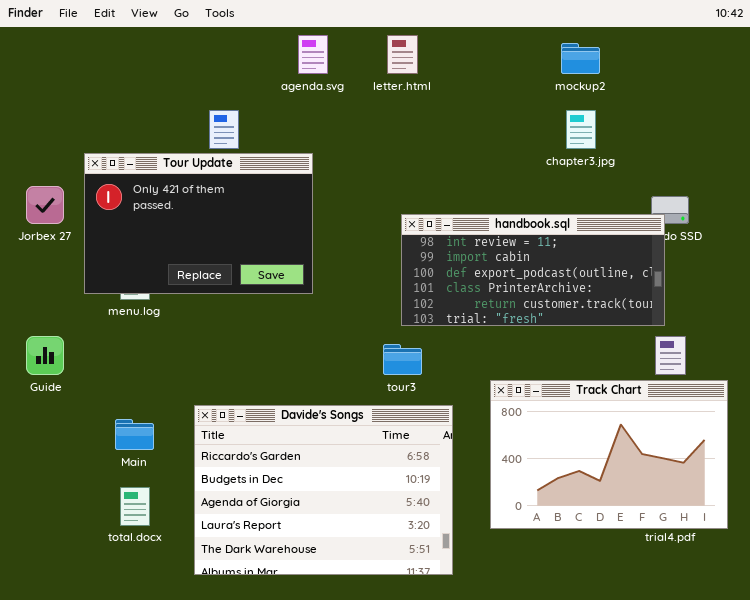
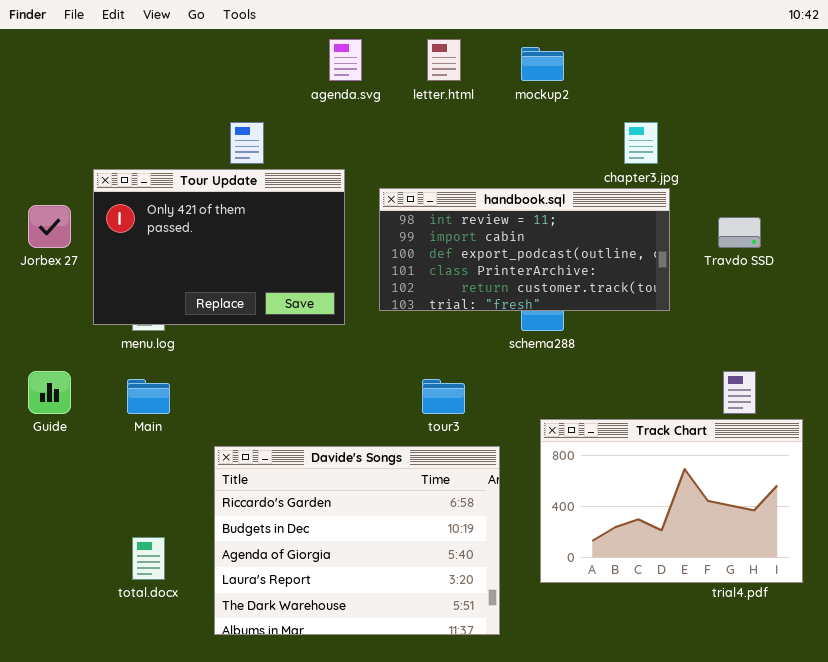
mockup2: [561,43,600,74] -> [521,47,564,81], moved
handbook.sql: [401,214,665,326] -> [379,188,670,311], moved
Main: [115,419,154,450] -> [127,379,170,414], moved

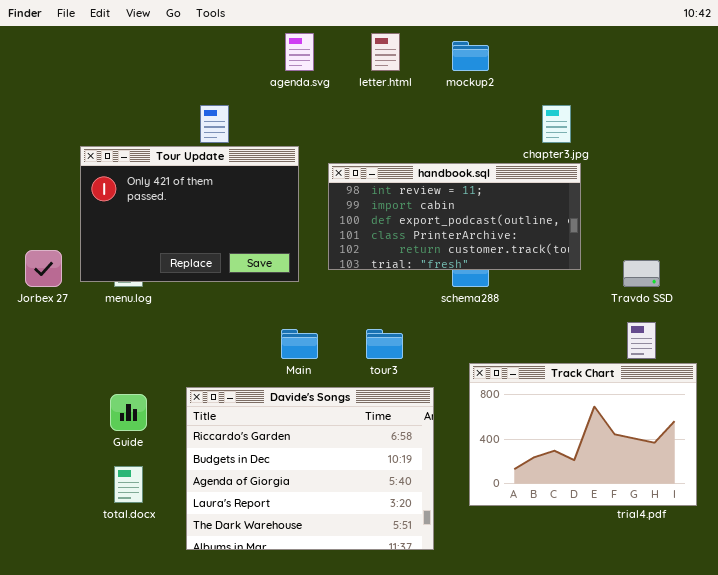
Jorbex 27: [28,205,71,248] -> [25,250,62,287], moved
Travdo SSD: [718,217,761,248] -> [623,260,660,287], moved
Guide: [28,371,71,414] -> [110,394,147,431], moved
Main: [127,379,170,414] -> [281,329,318,359], moved

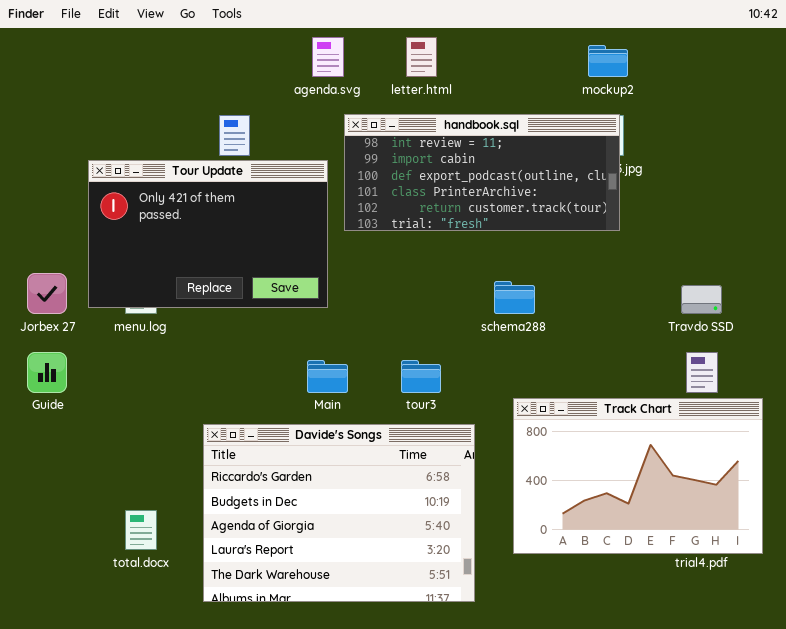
mockup2: [452,41,489,71] -> [588,45,628,77], moved
handbook.sql: [328,163,581,270] -> [344,114,620,231], moved
Guide: [110,394,147,431] -> [27,352,67,393], moved

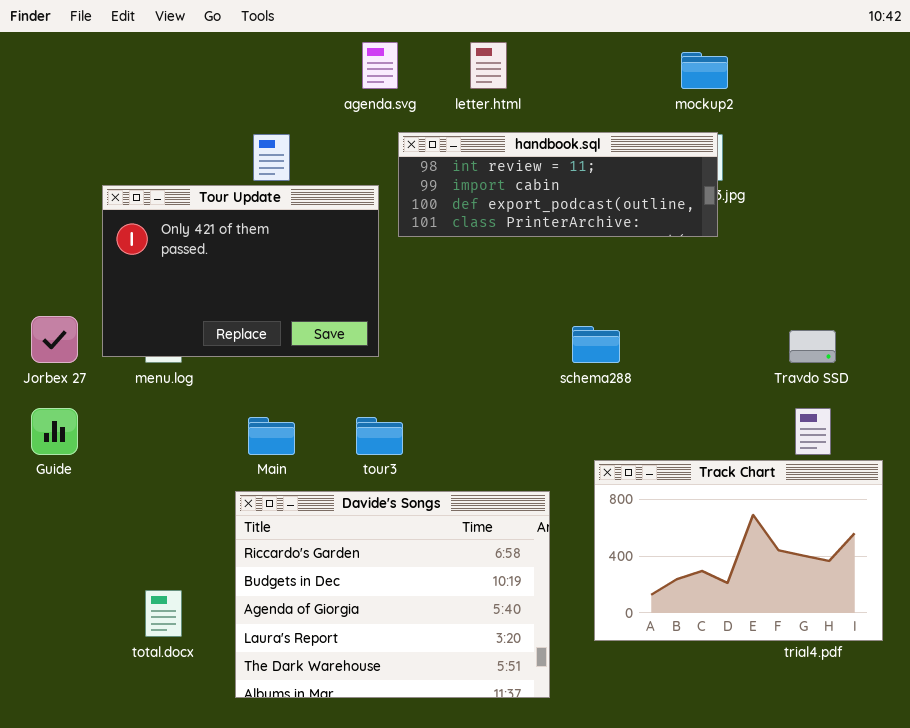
handbook.sql: [344,114,620,231] -> [398,132,718,237], resized
Main: [307,360,348,393] -> [248,417,295,455], moved
tour3: [401,360,441,393] -> [356,417,403,455], moved

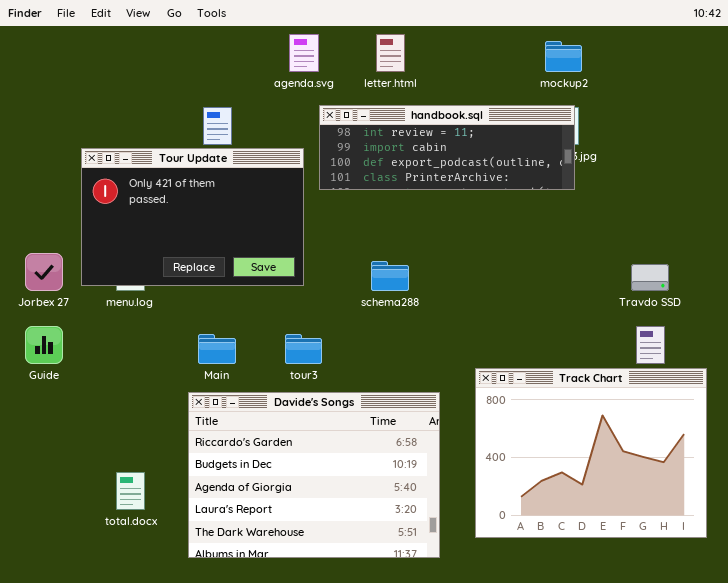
schema288: [572,326,620,363] -> [371,261,409,291], moved
Track Chart: [594,460,883,641] -> [475,368,707,538], resized

